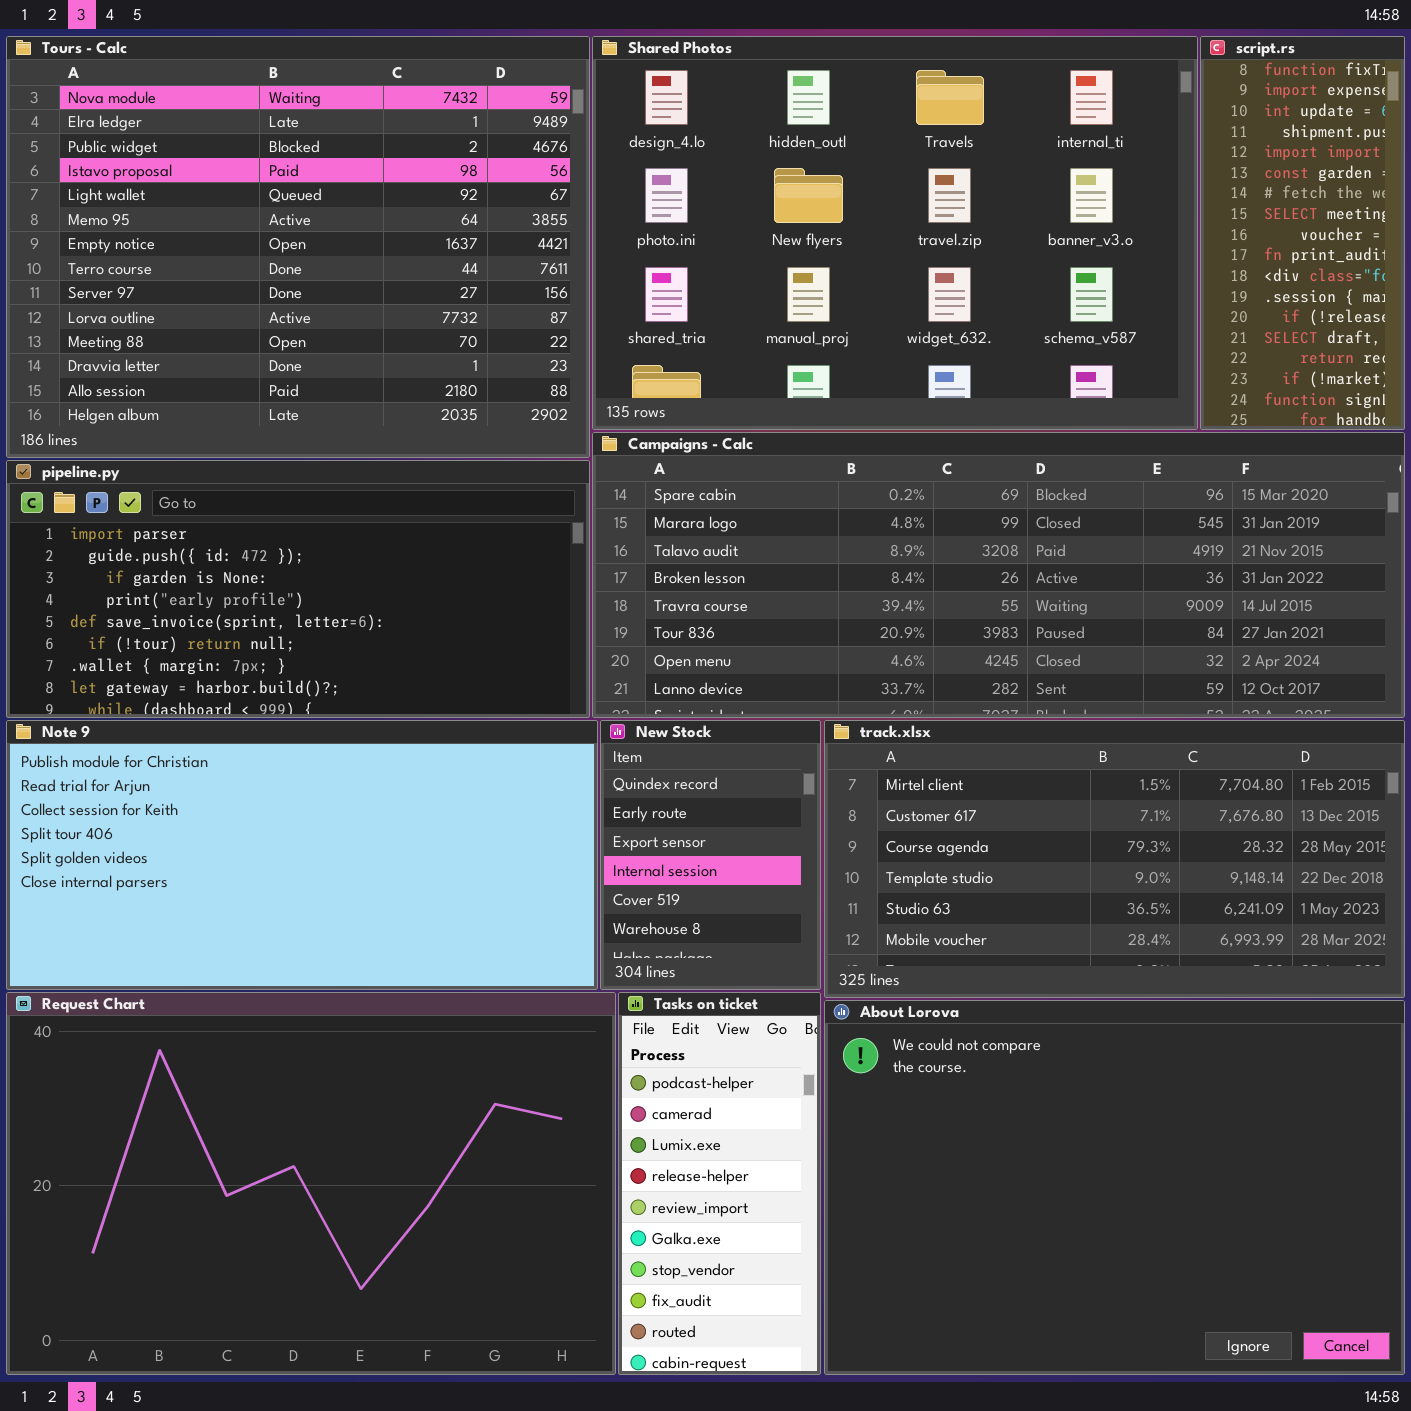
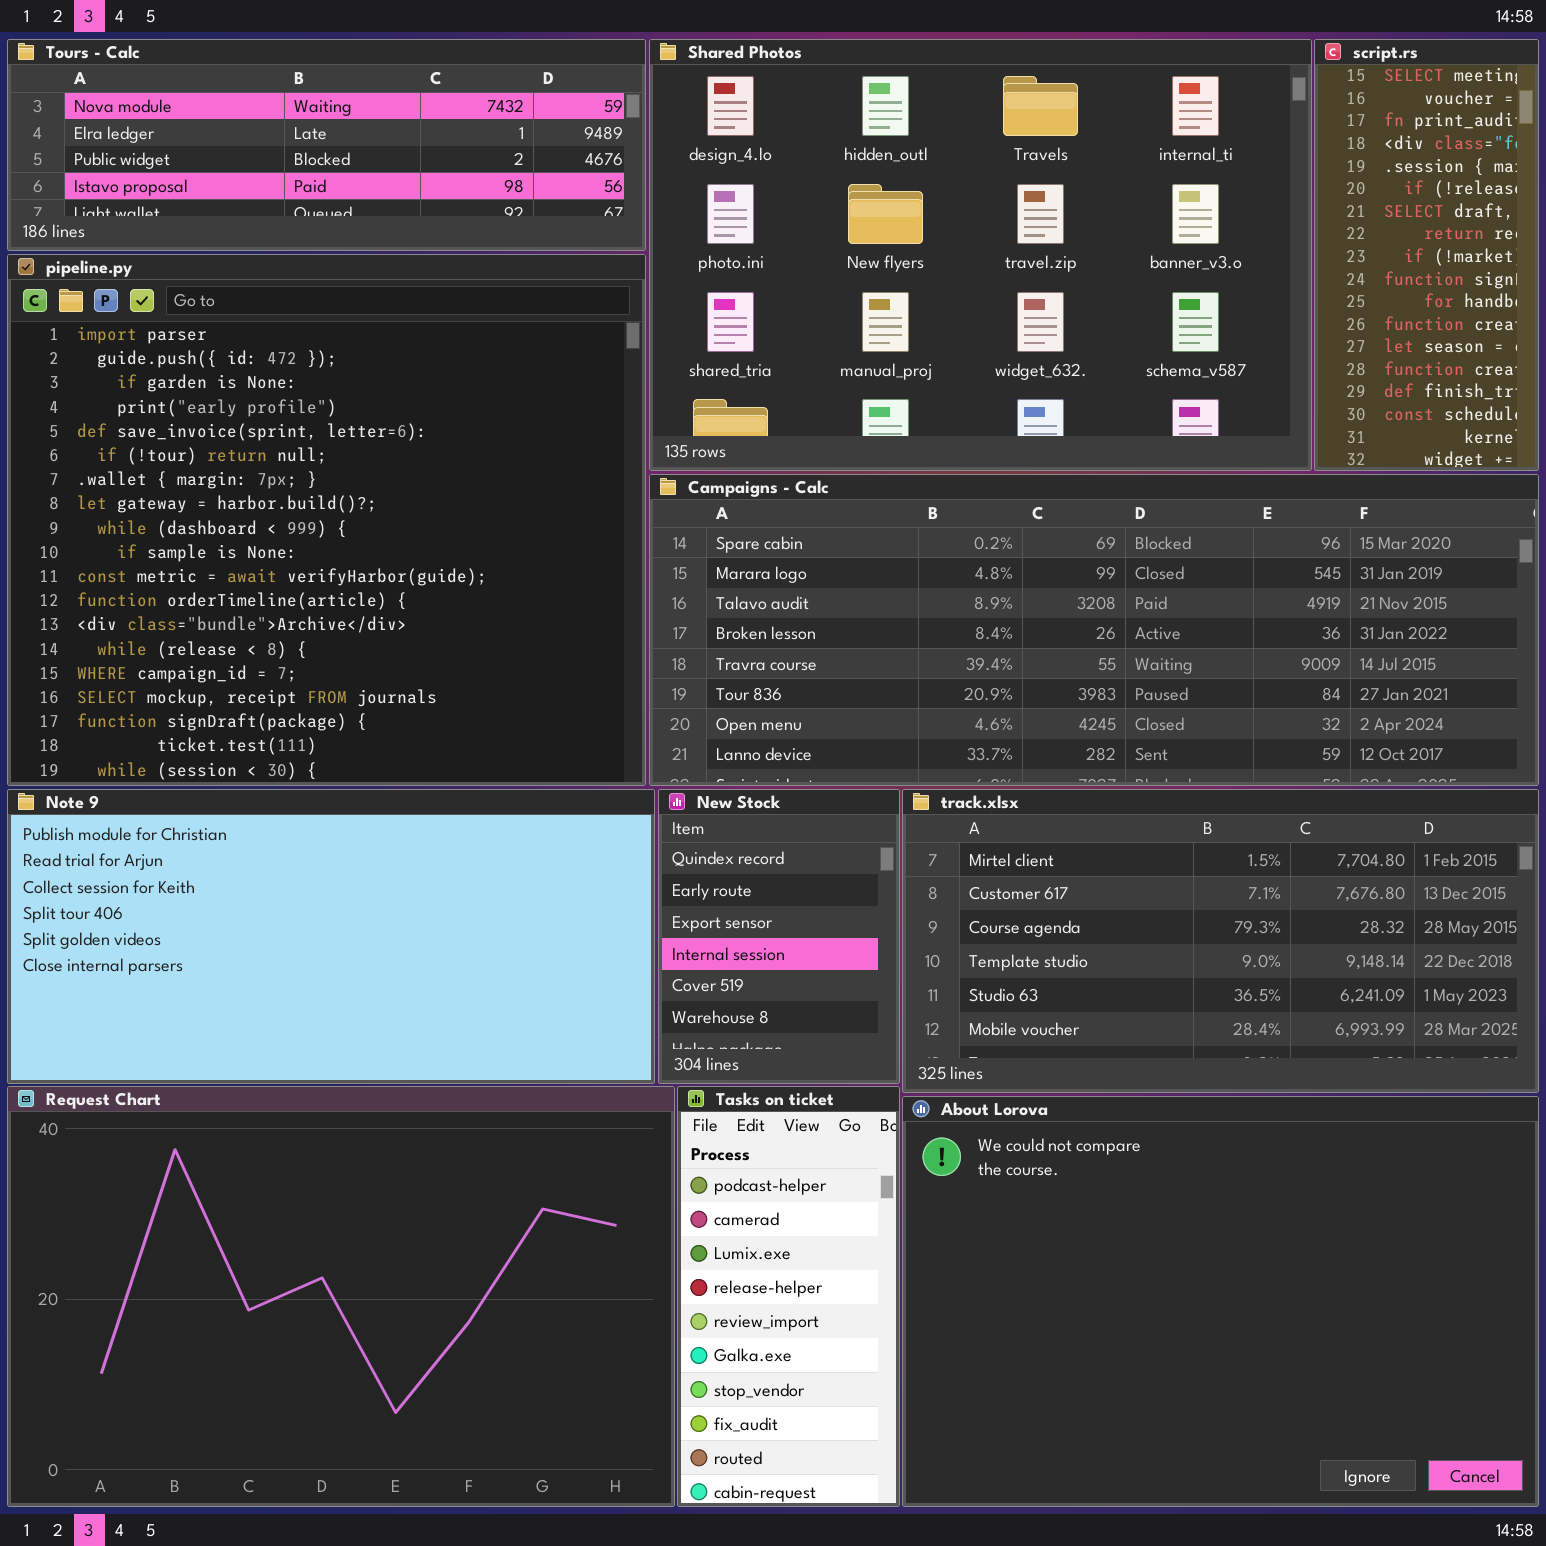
Tours - Calc: [6,36,590,458] -> [7,39,646,251], resized
script.rs: [1200,36,1405,430] -> [1314,39,1539,471], scrolled down 7 rows
pipeline.py: [6,460,590,718] -> [7,254,646,786], resized

